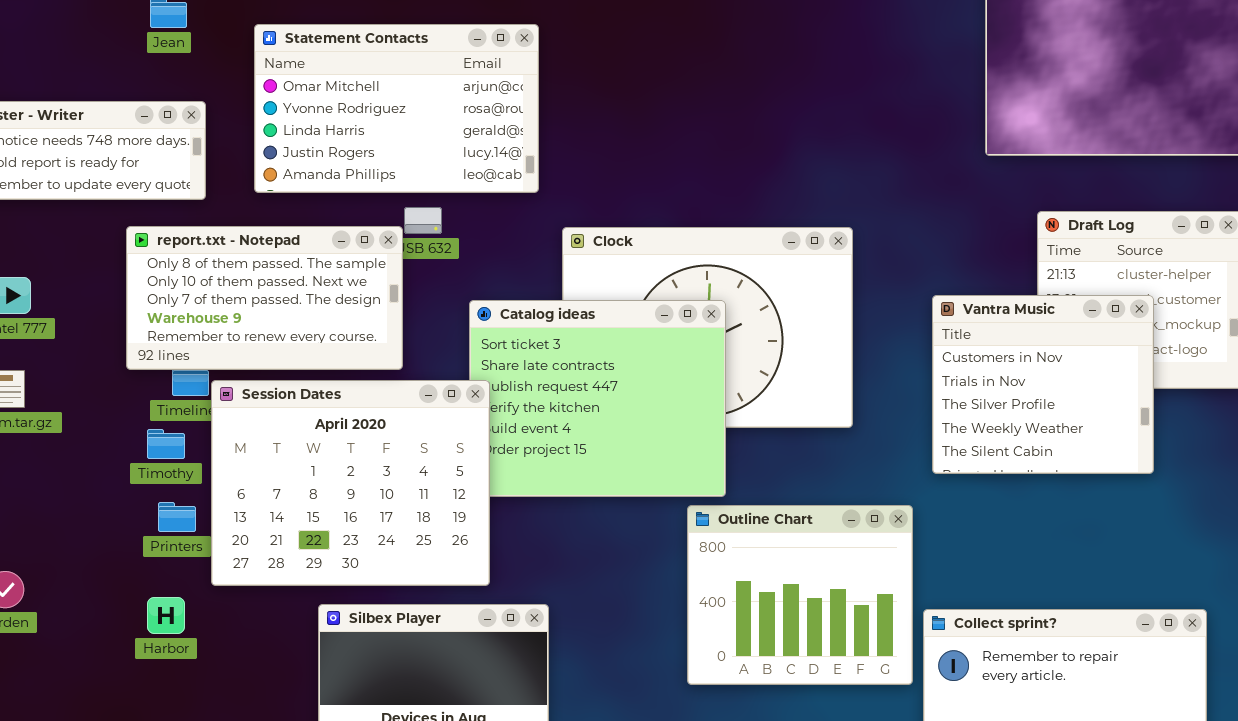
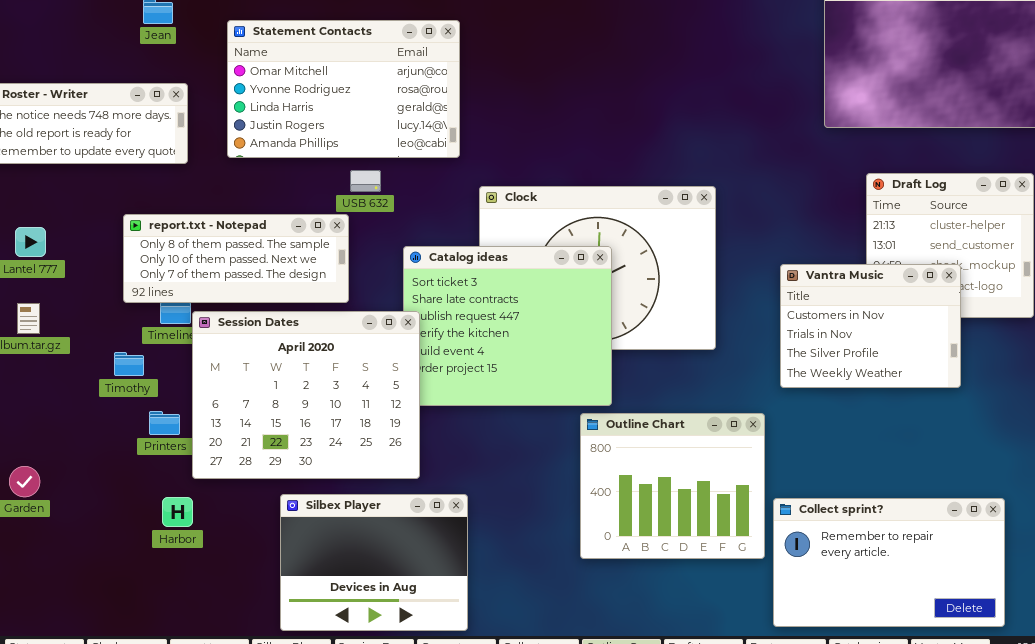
report.txt - Notepad: [126,226,403,370] -> [123,214,349,303], resized
Vantra Music: [932,295,1154,474] -> [780,264,961,388], resized
Timothy: [147,429,185,459] -> [114,352,144,376], moved
Harbor: [147,597,185,634] -> [162,497,193,527], moved

